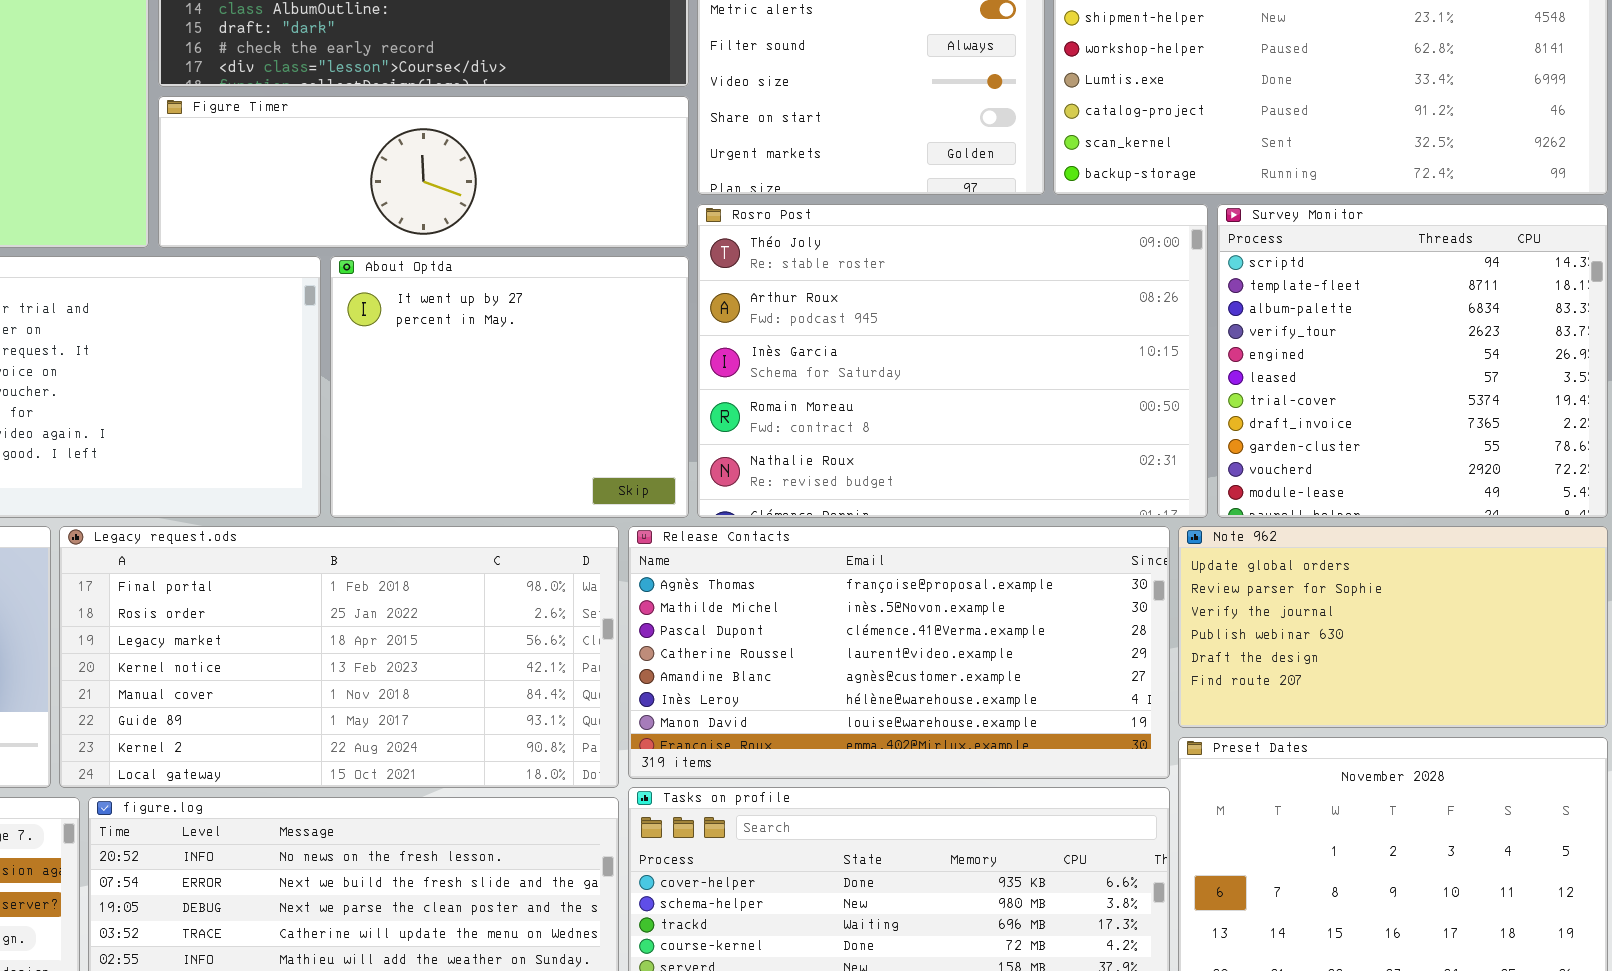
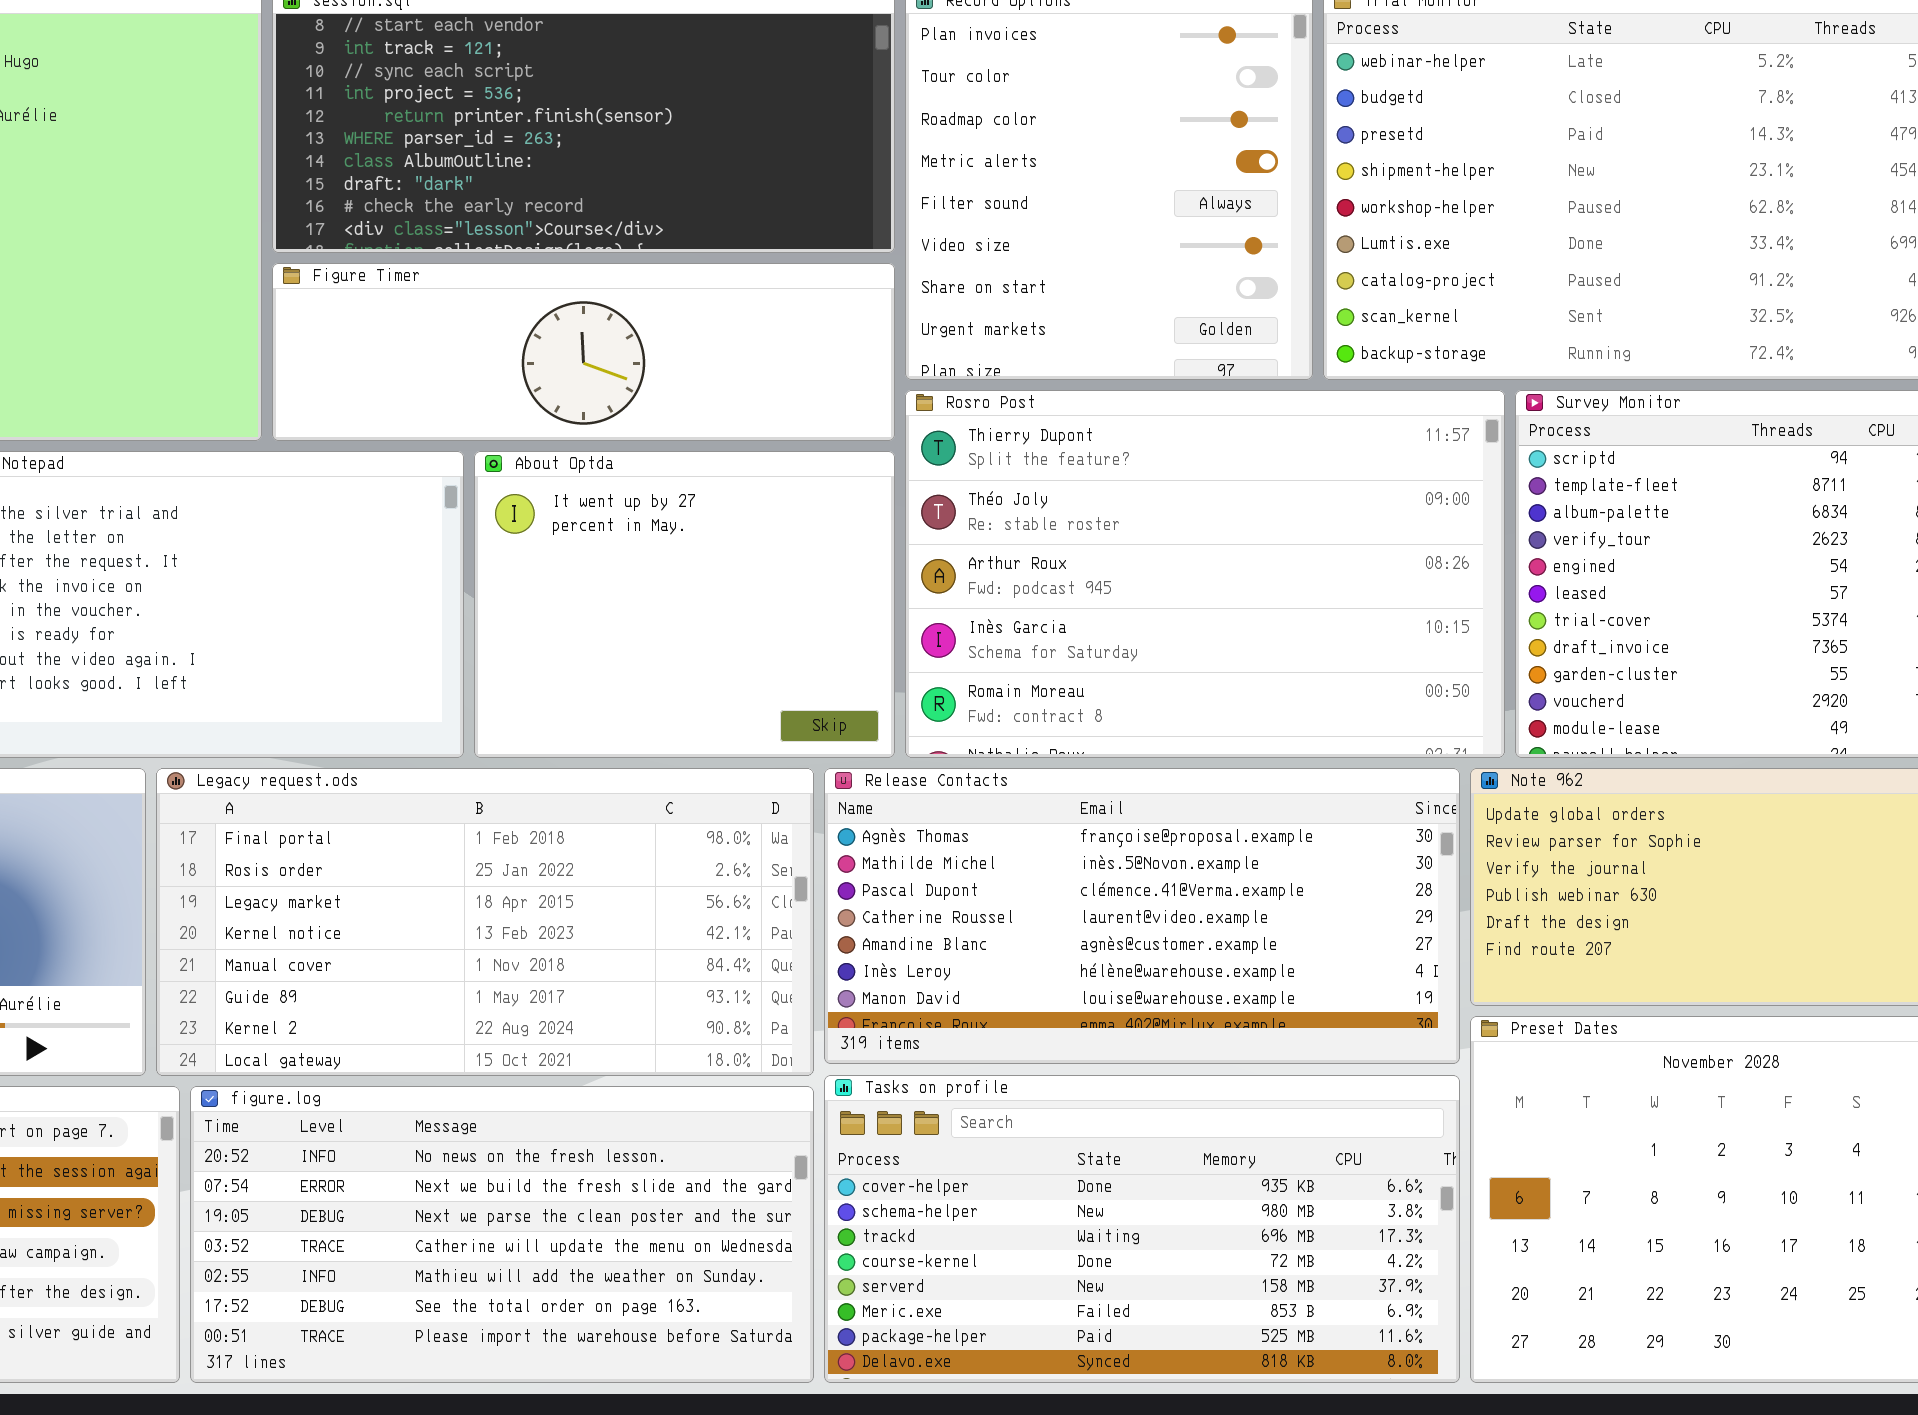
Rosro Post: [697,204,1208,518] -> [905,390,1505,758], scrolled up 1 row

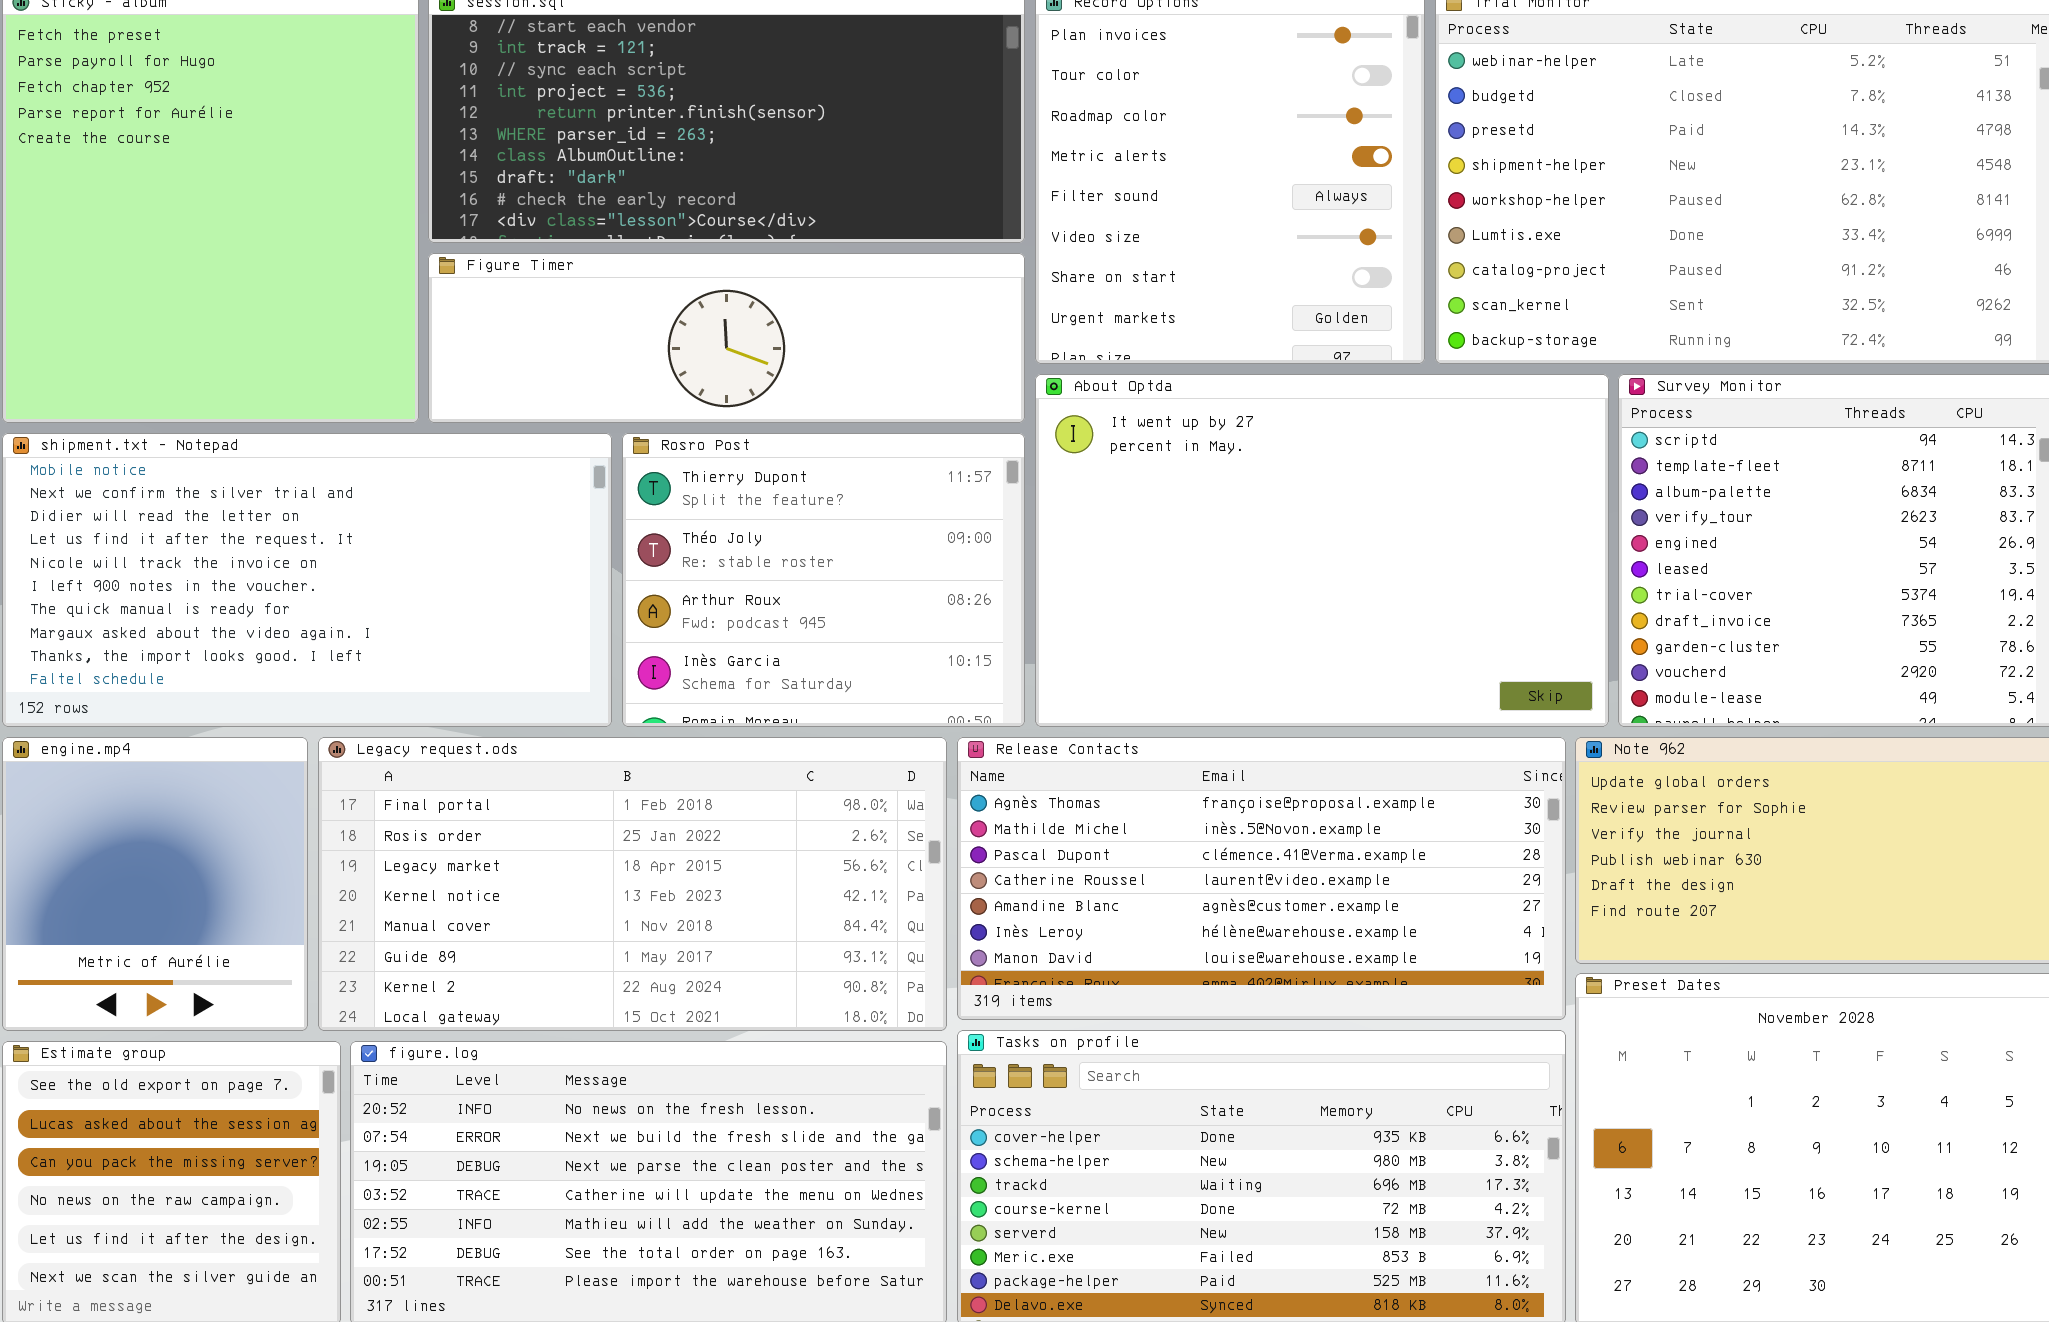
Rosro Post: [905,390,1505,758] -> [622,433,1025,727], moved, resized
About Optda: [474,451,895,758] -> [1035,374,1609,727], moved, resized

